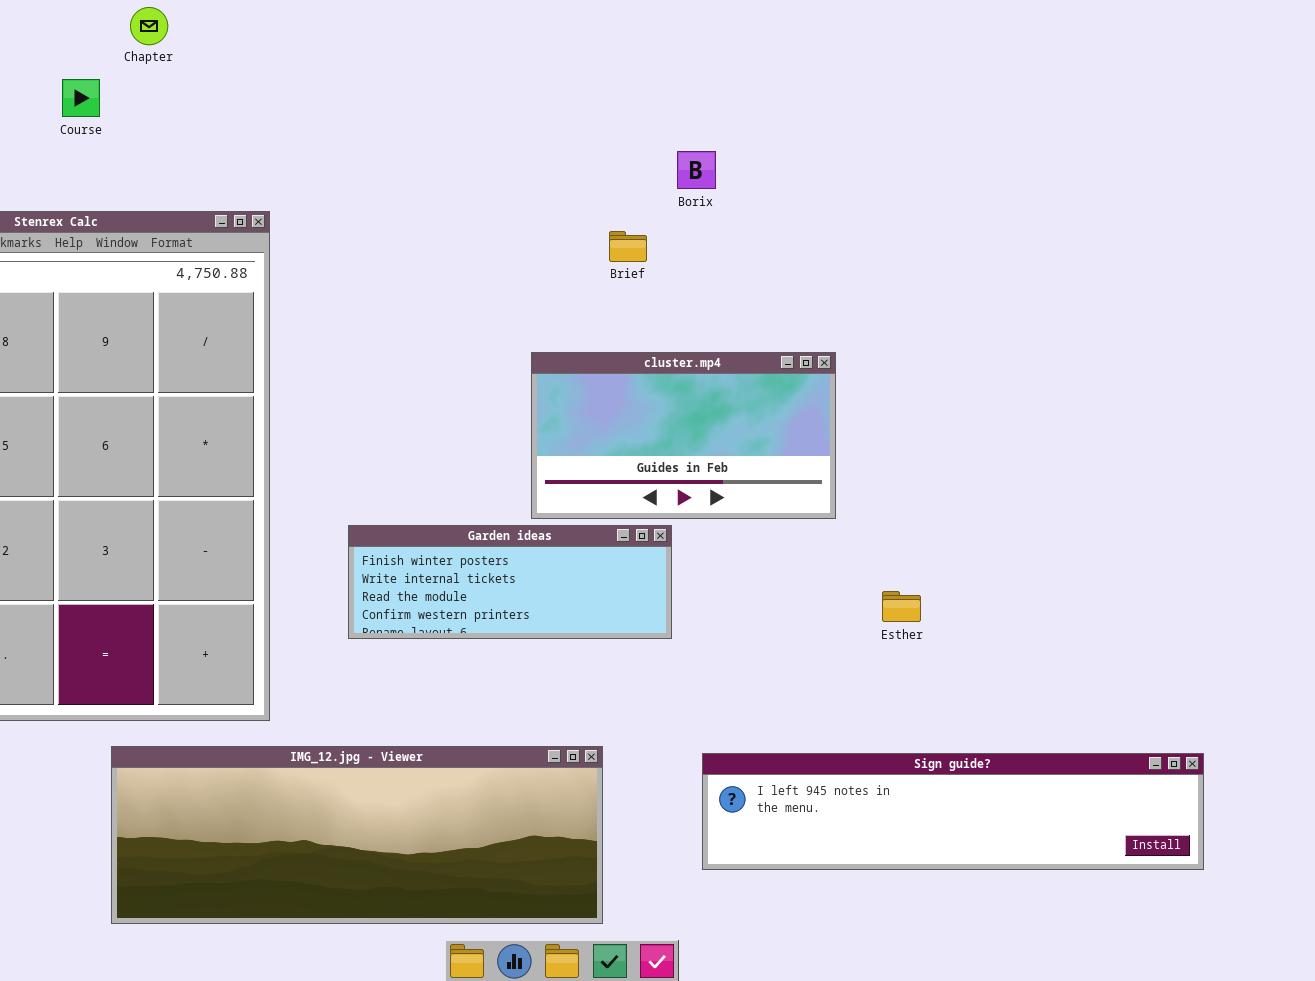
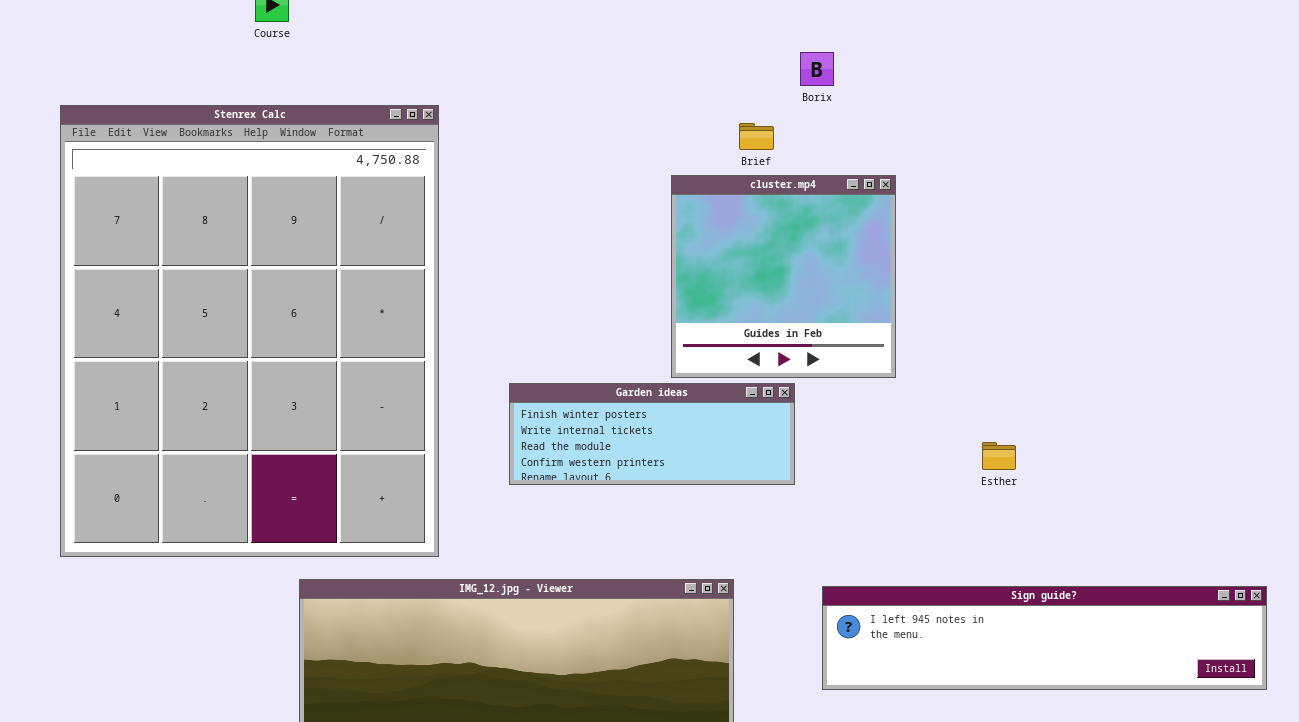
cluster.mp4: [531,352,836,519] -> [671,175,896,378], resized

